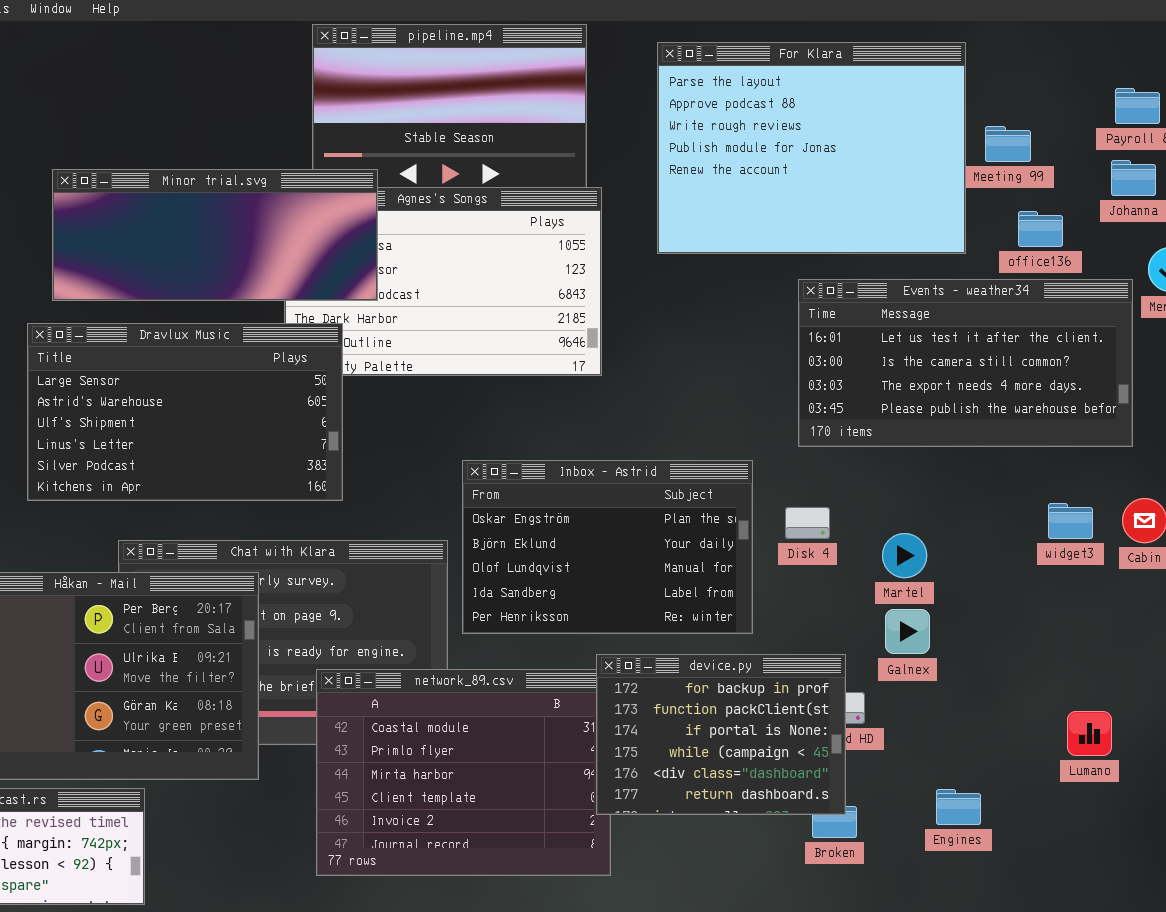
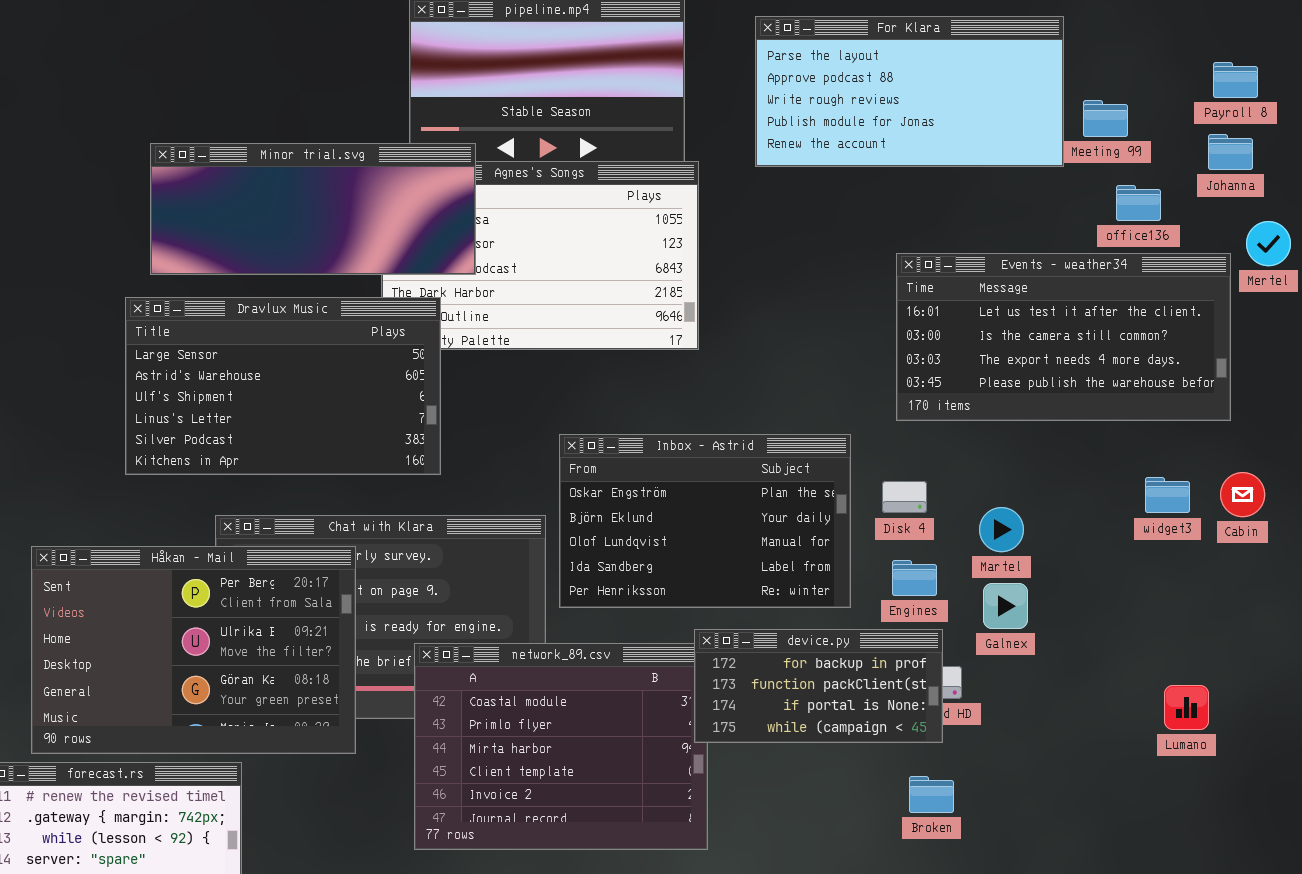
For Klara: [657,42,966,254] -> [755,16,1064,167], resized
device.py: [596,654,846,815] -> [694,629,943,743], resized
Engines: [936,789,981,825] -> [892,560,937,596], moved

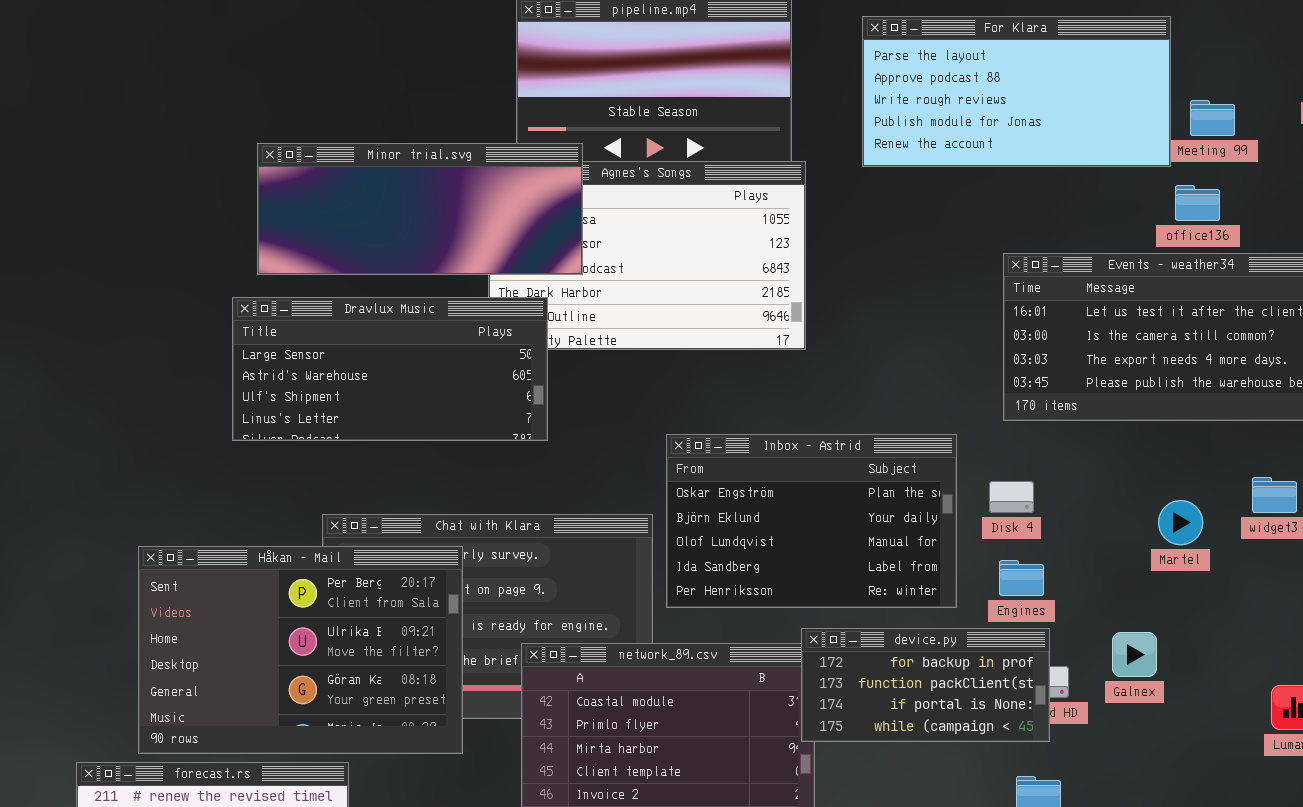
office136: [1116,185,1161,221] -> [1175,185,1220,221], moved
Dravlux Music: [125,297,441,475] -> [232,297,548,441], resized
Martel: [979,507,1024,552] -> [1158,500,1203,545], moved
Galnex: [983,583,1028,629] -> [1112,632,1157,677], moved

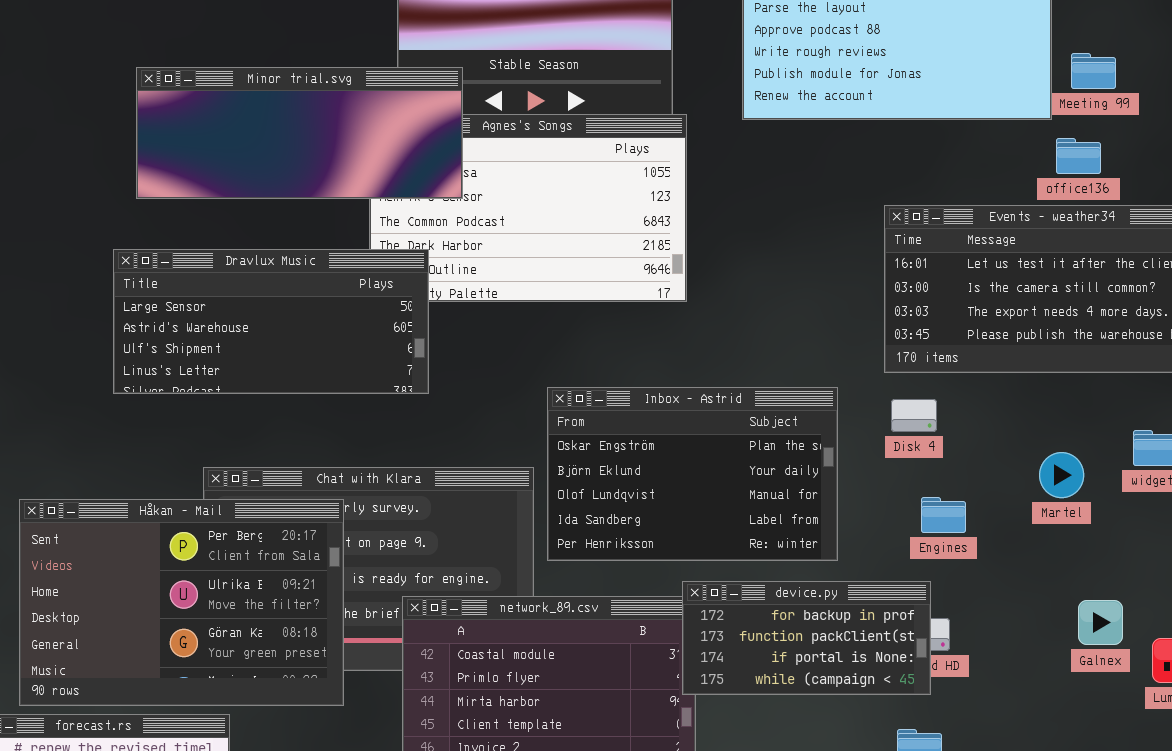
Minor trial.svg: [257,143,583,275] -> [136,67,463,199], moved
Disk 4: [989,481,1034,513] -> [891,399,937,432], moved
Engines: [999,560,1044,596] -> [921,497,966,533], moved
Galnex: [1112,632,1157,677] -> [1078,600,1123,645], moved

